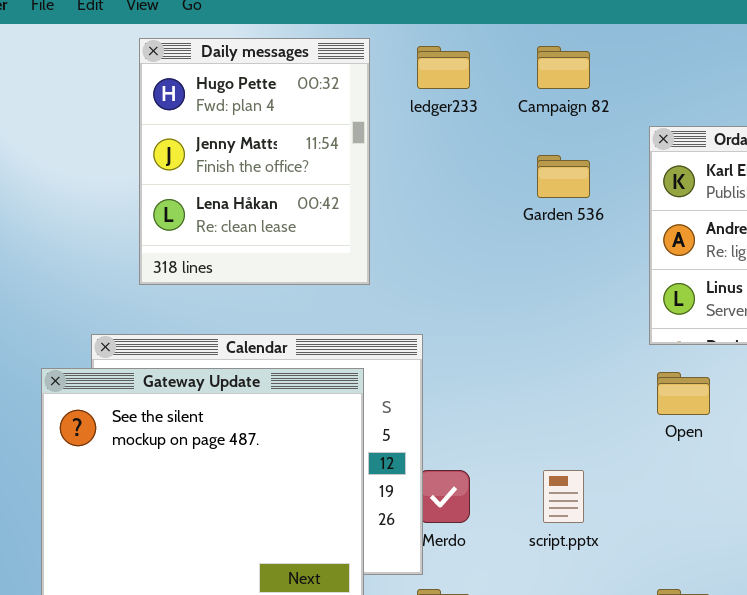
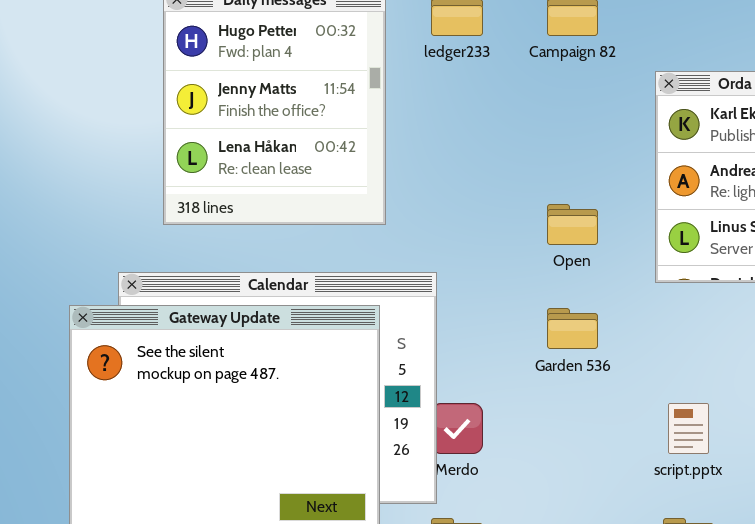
Garden 536: [537,155,590,198] -> [547,308,598,349], moved
Open: [657,372,710,415] -> [547,204,598,245], moved
script.pptx: [543,470,584,523] -> [668,403,709,454], moved

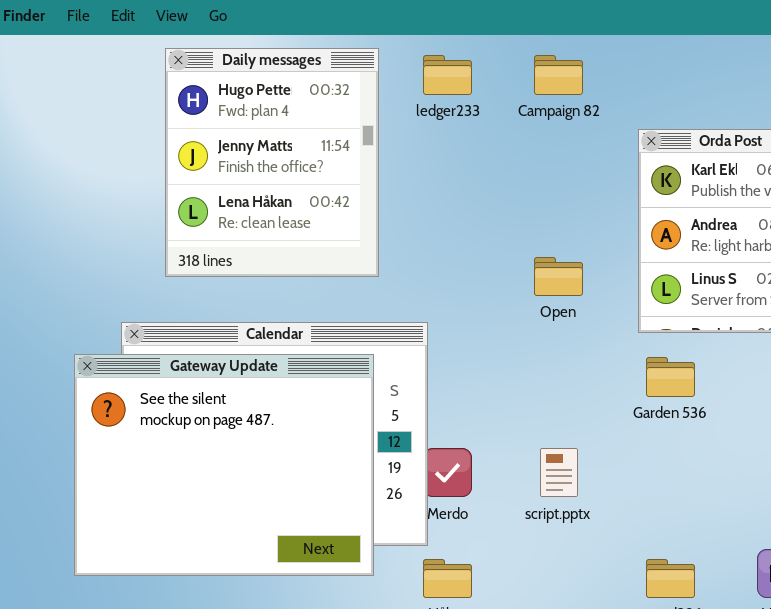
Garden 536: [547,308,598,349] -> [646,357,695,397], moved
script.pptx: [668,403,709,454] -> [540,448,578,497], moved

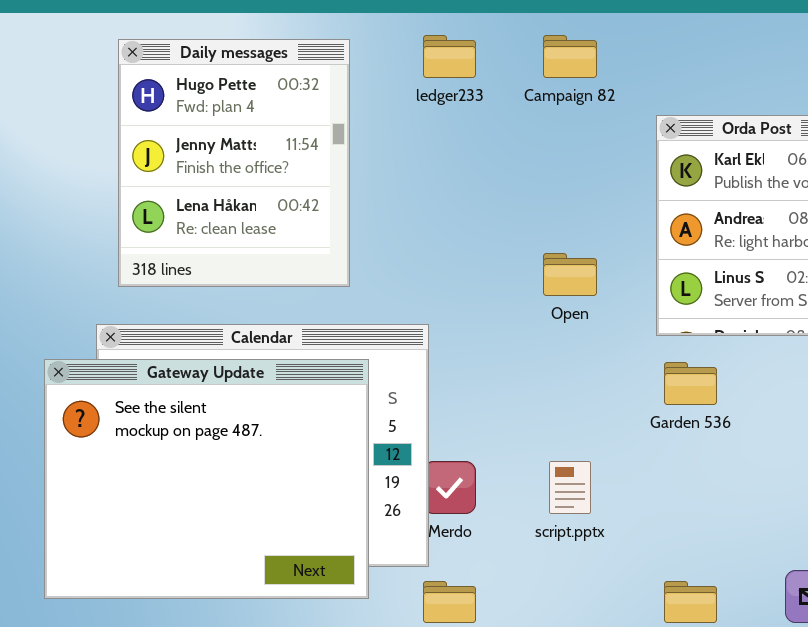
Daily messages: [165,48,379,277] -> [118,39,350,287], moved

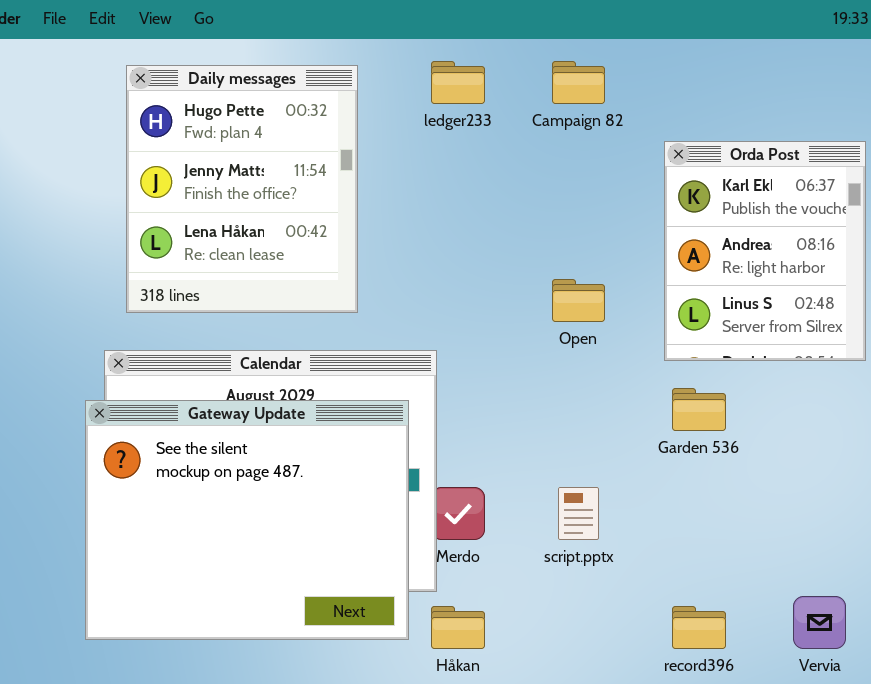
Gateway Update: [44,359,369,599] -> [85,400,409,640], moved

